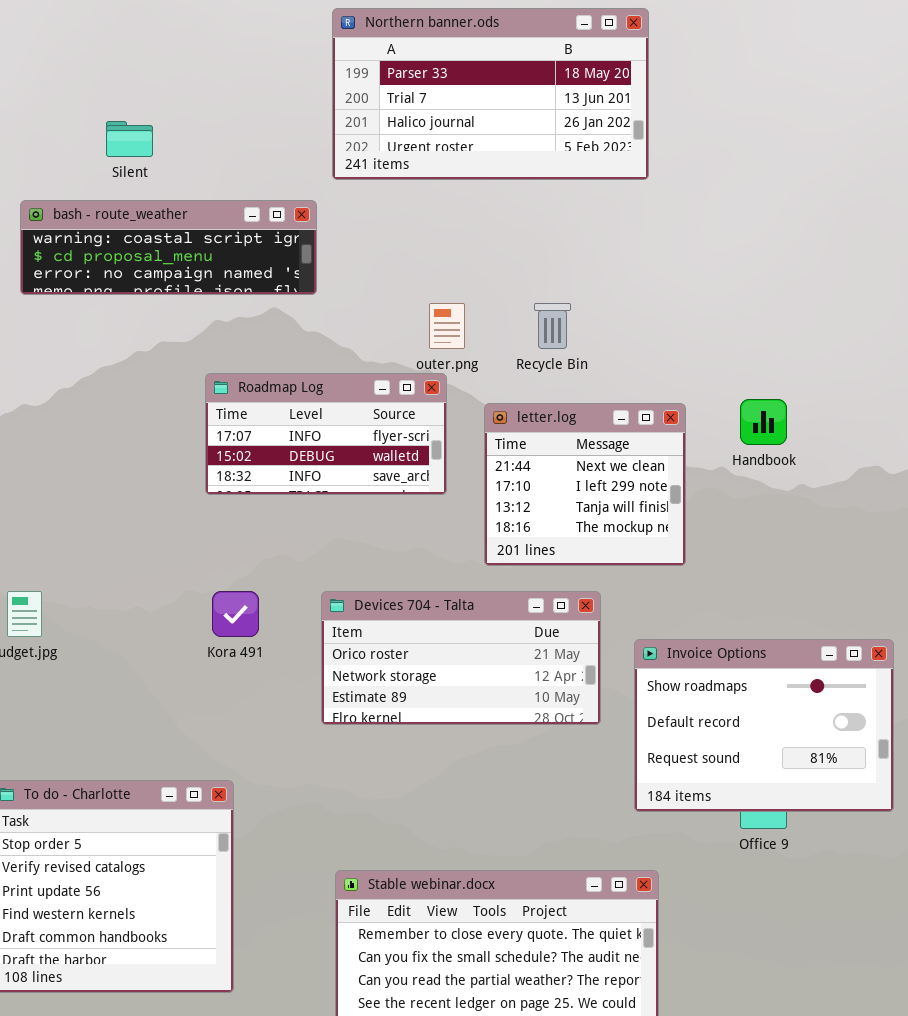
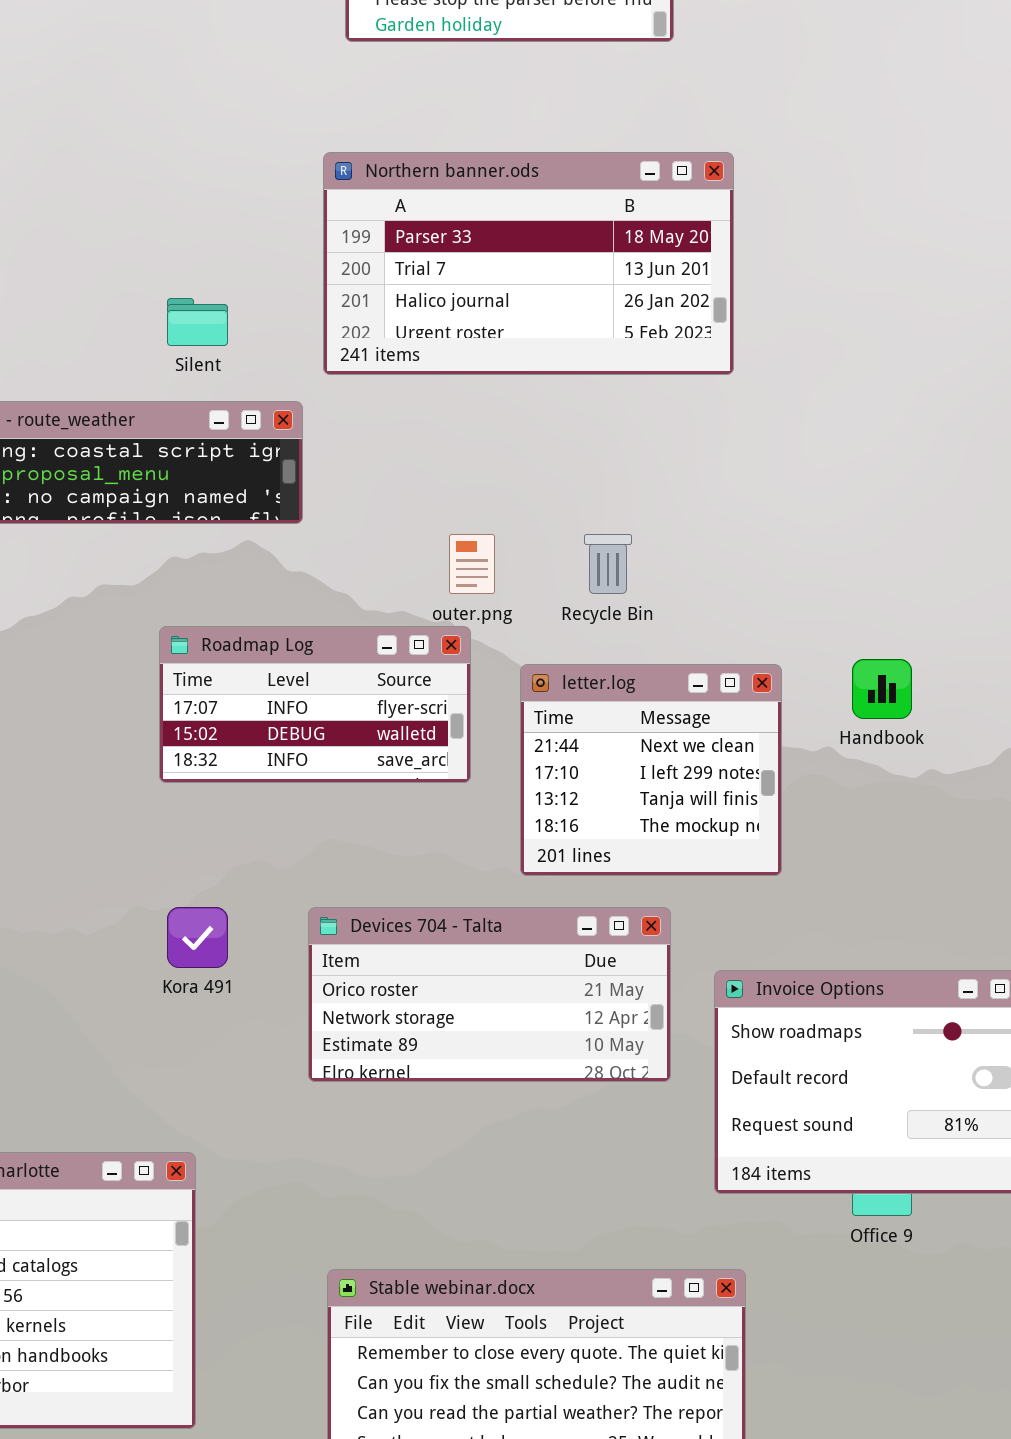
Silent: [106,121,153,157] -> [167,298,228,346], moved

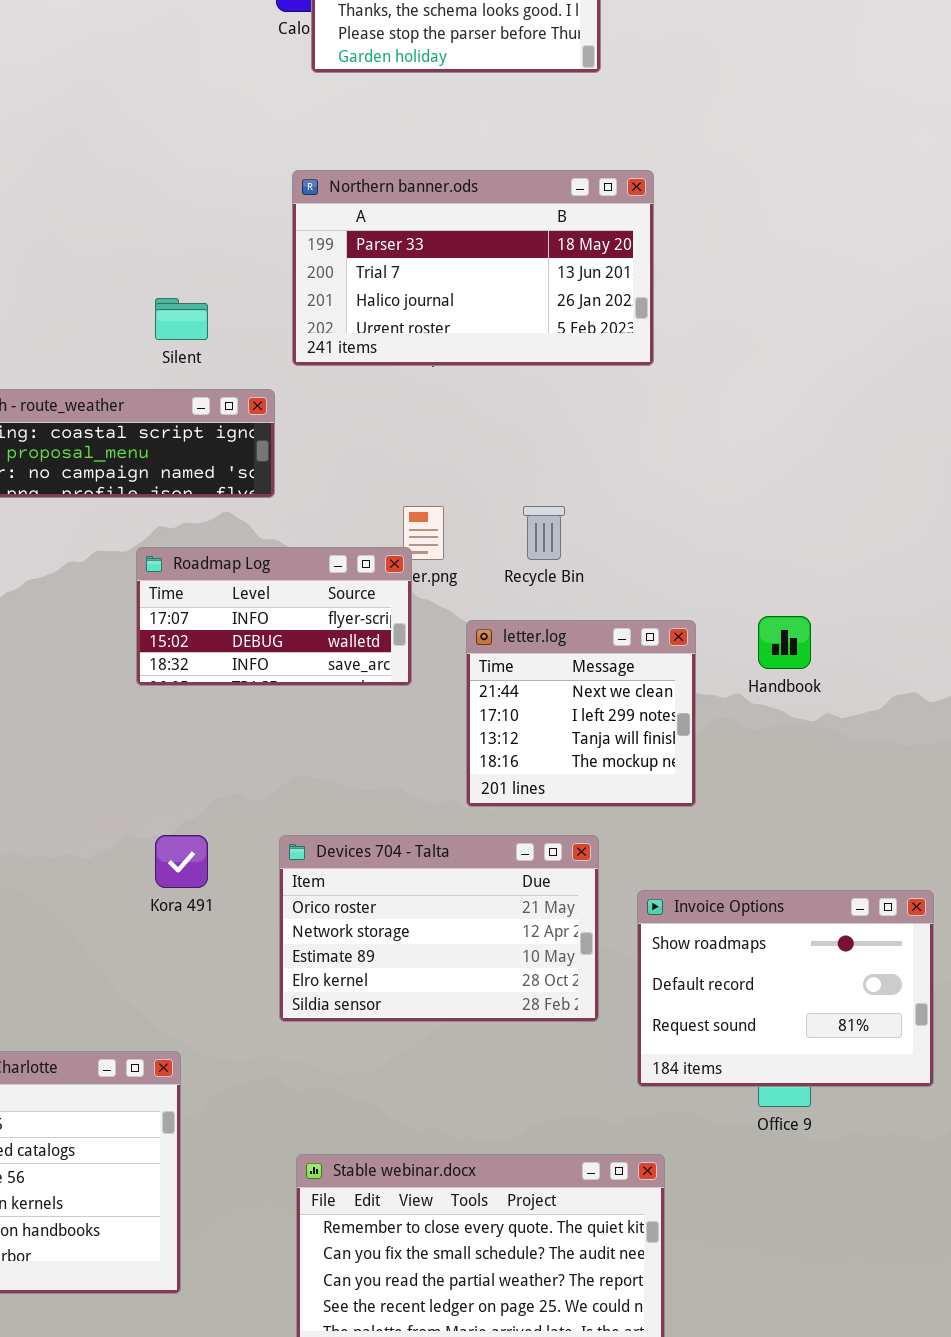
Roadmap Log: [159,626,471,783] -> [136,547,412,686], moved
Devices 704 - Talta: [308,907,671,1082] -> [279,835,599,1022], resized

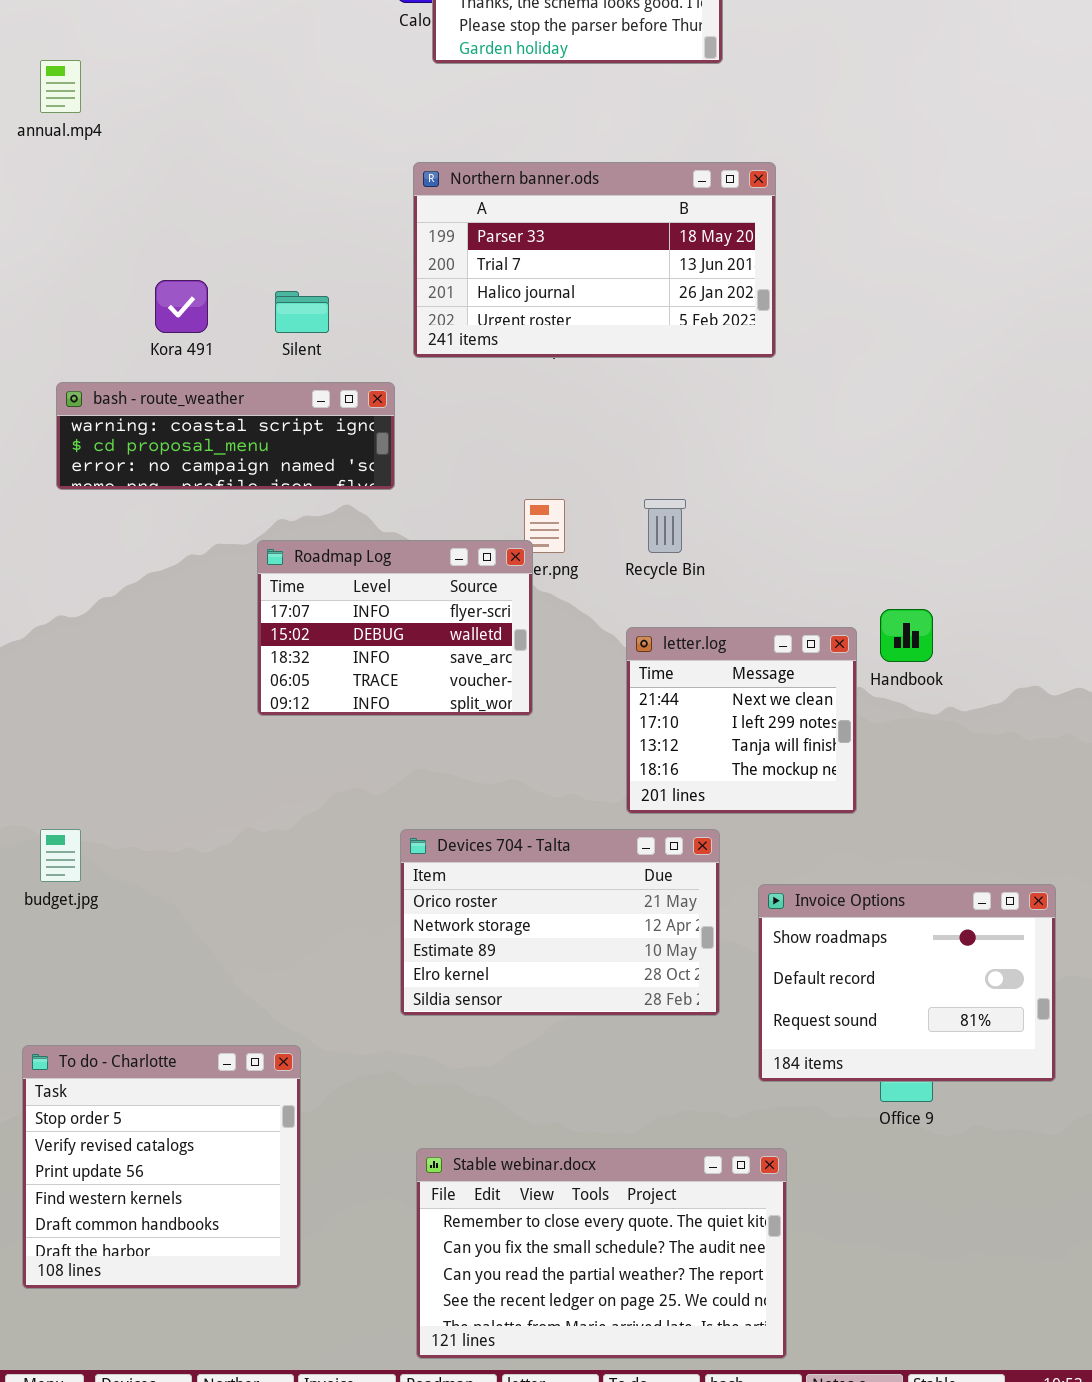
Roadmap Log: [136,547,412,686] -> [257,540,533,716], resized
letter.log: [466,620,696,807] -> [626,627,857,814], moved
Kora 491: [155,835,208,888] -> [155,280,208,333], moved

